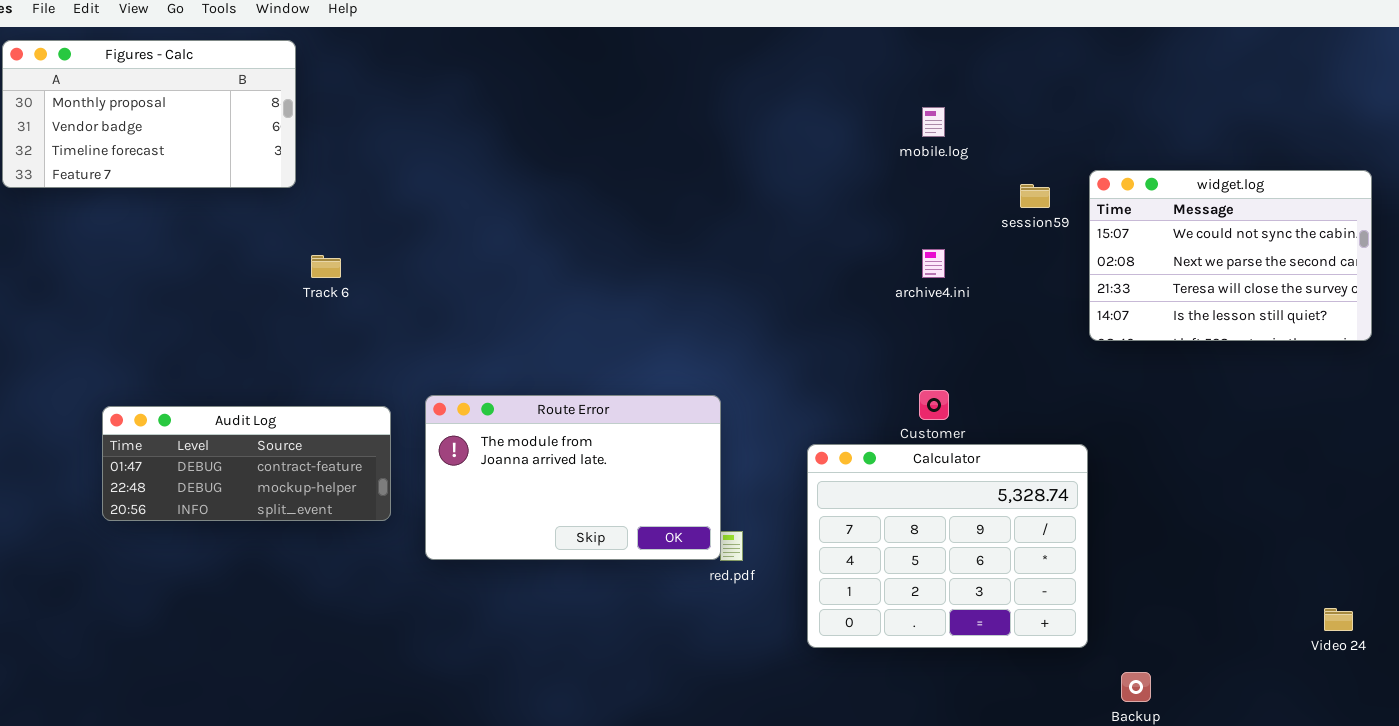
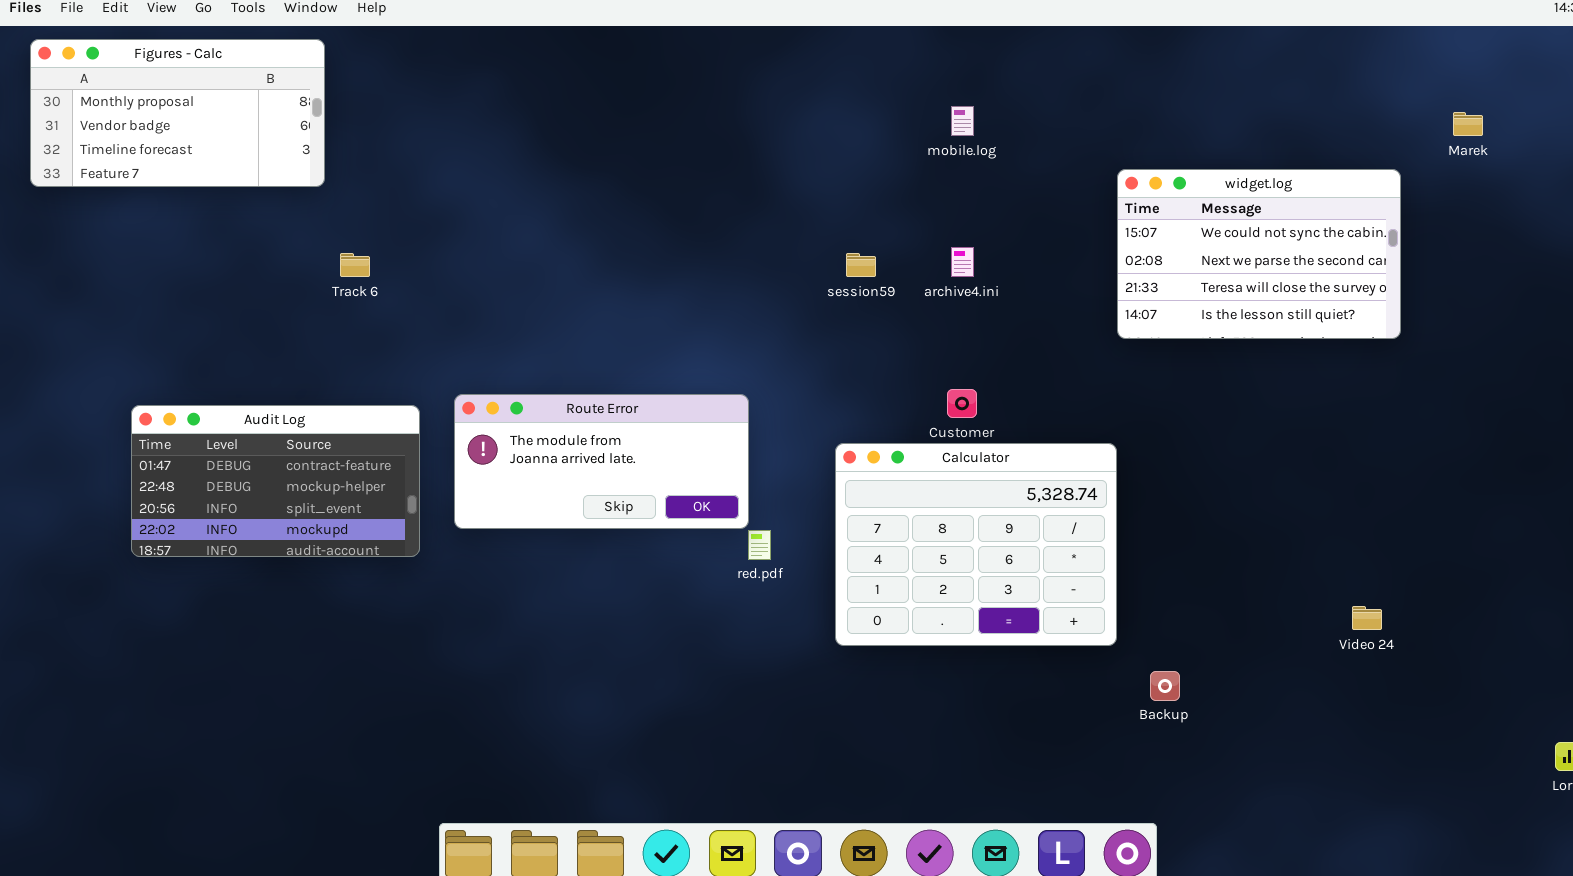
session59: [1020,184,1050,208] -> [846,253,876,277], moved
Route Error: [425,395,721,560] -> [454,394,749,529], resized
Audit Log: [102,406,391,521] -> [131,405,420,557], resized

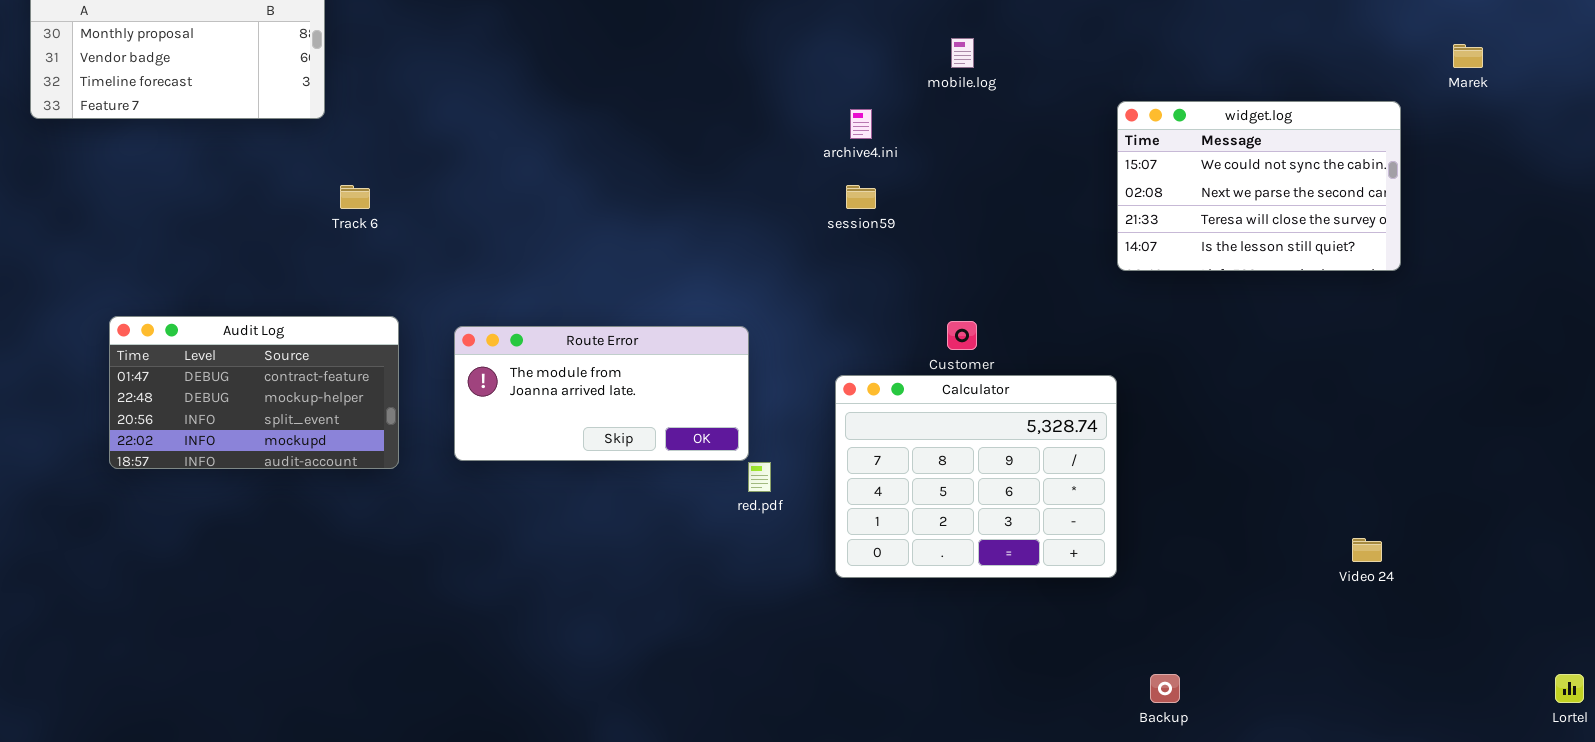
archive4.ini: [951,247,974,277] -> [850,109,872,139], moved
Audit Log: [131,405,420,557] -> [109,316,399,469], moved
Backup: [1150,671,1180,701] -> [1150,674,1180,703], moved

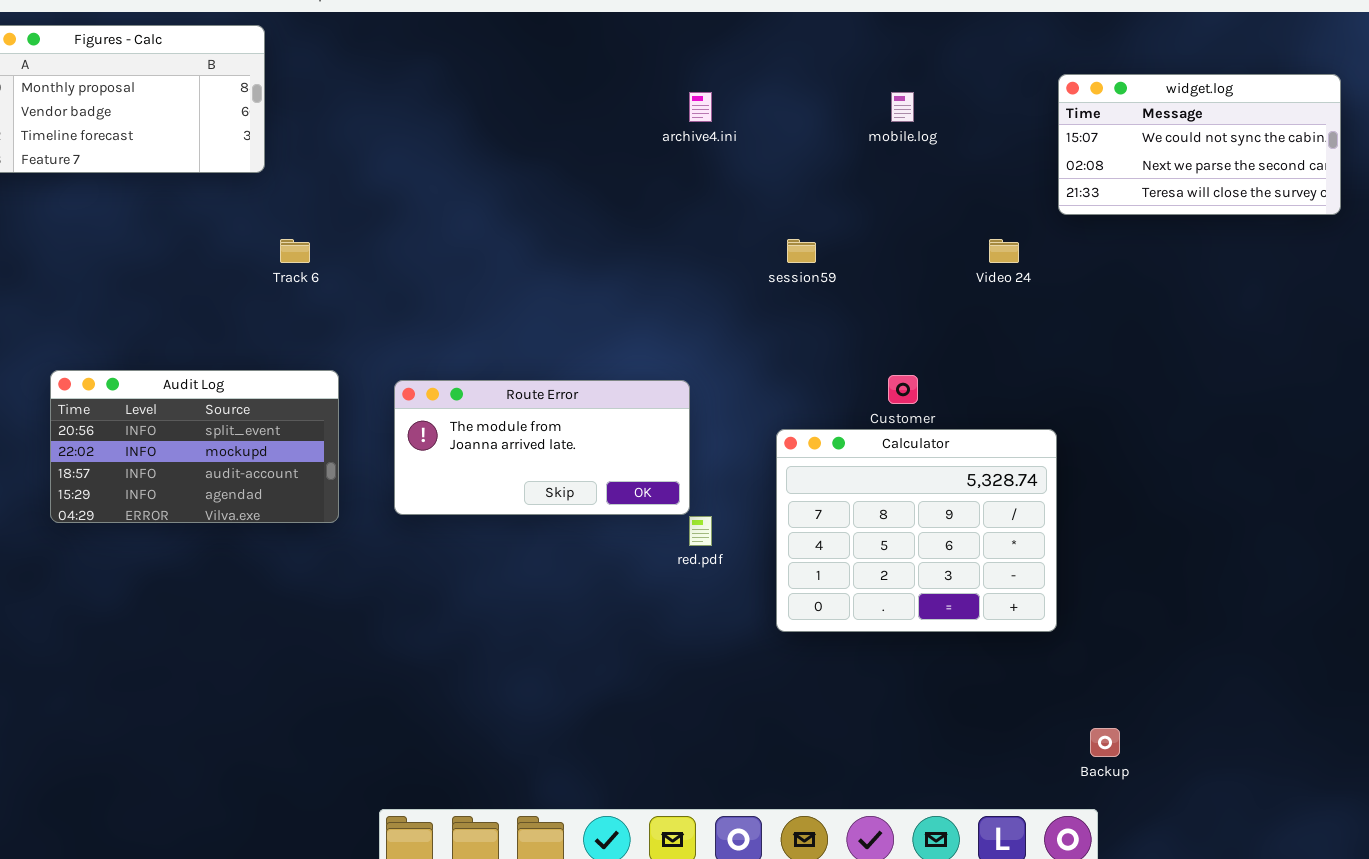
widget.log: [1117,101,1401,271] -> [1058,74,1341,215], moved, resized
archive4.ini: [850,109,872,139] -> [689,92,712,122], moved
Audit Log: [109,316,399,469] -> [50,370,339,523], scrolled down 2 rows
Video 24: [1352,538,1382,562] -> [989,239,1019,263], moved

